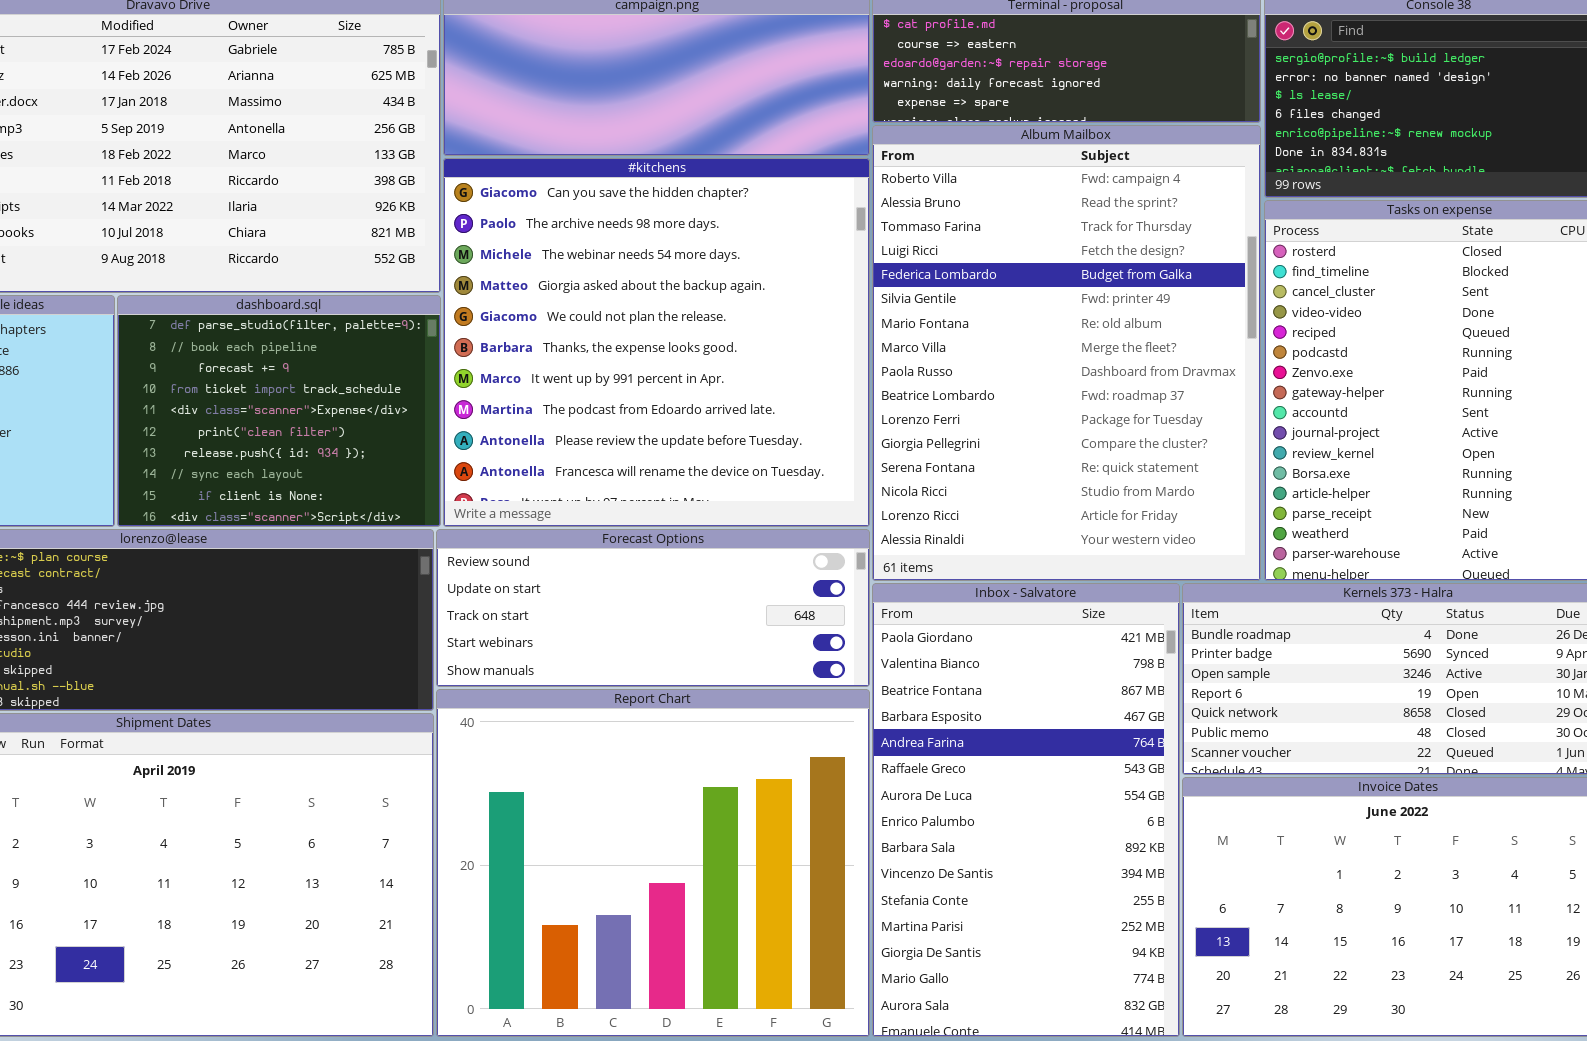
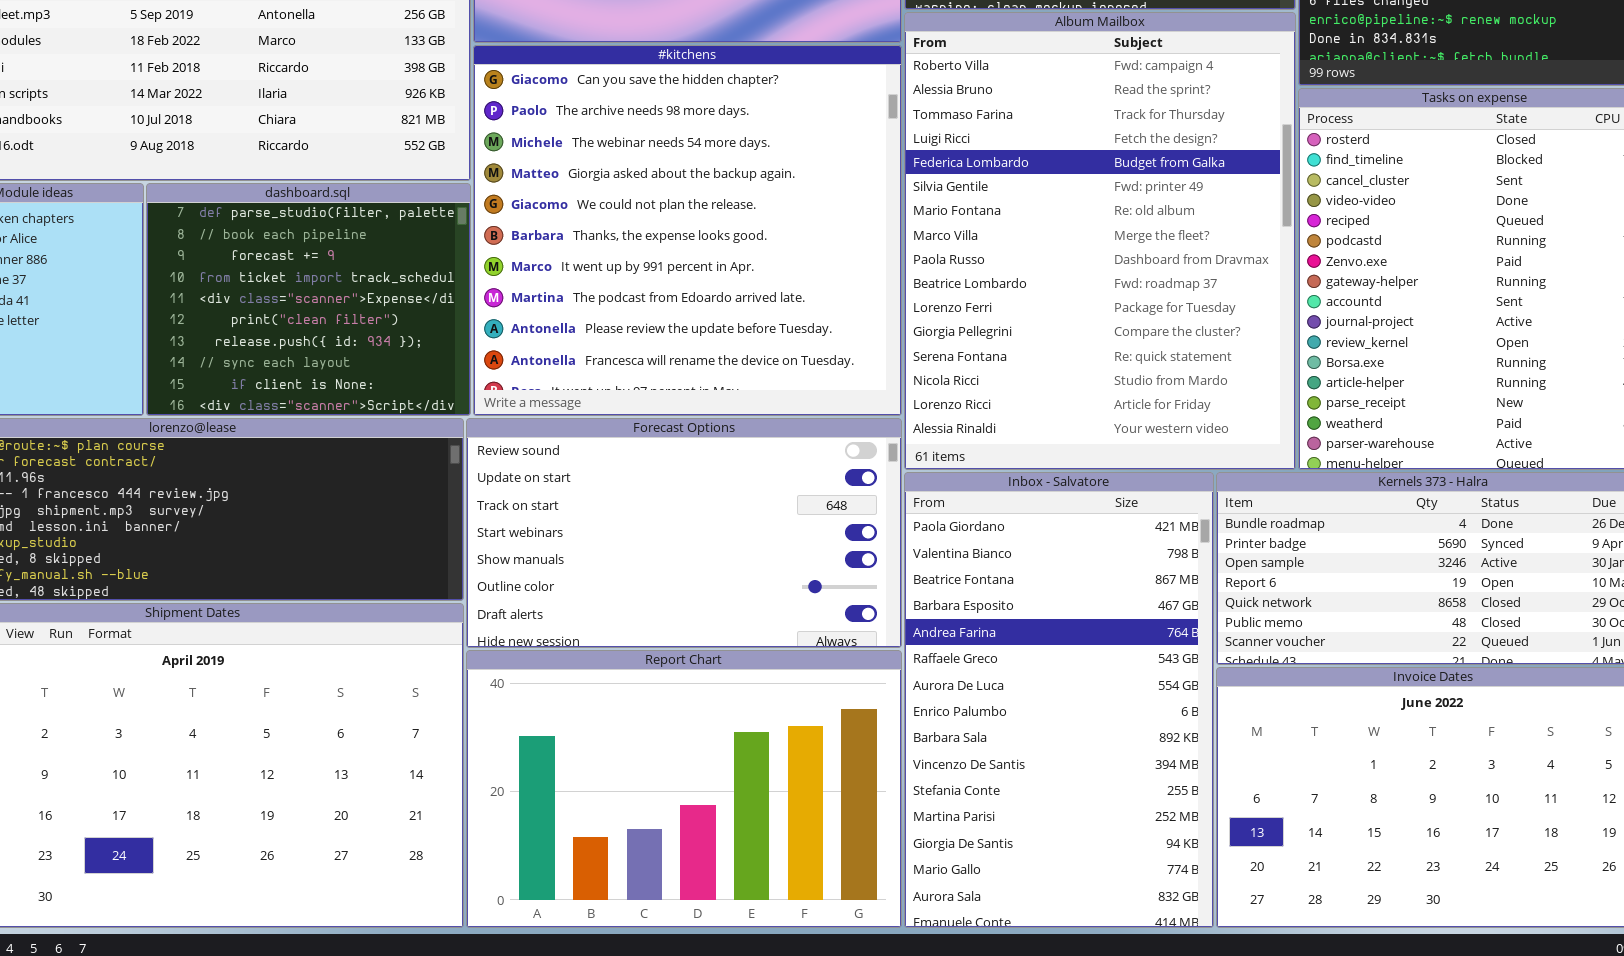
Forecast Options: [436,529,870,687] -> [466,418,902,648], resized
Report Chart: [436,689,870,1037] -> [466,650,902,928], resized

